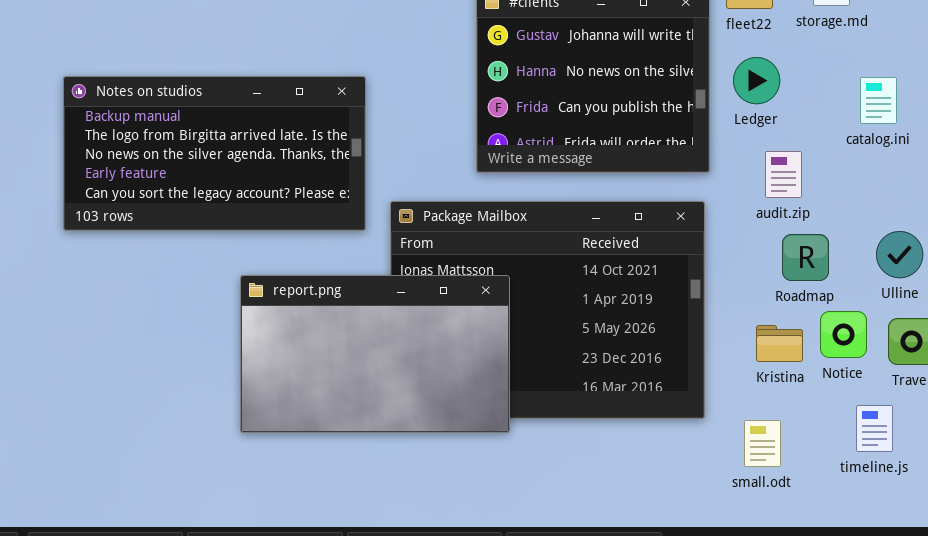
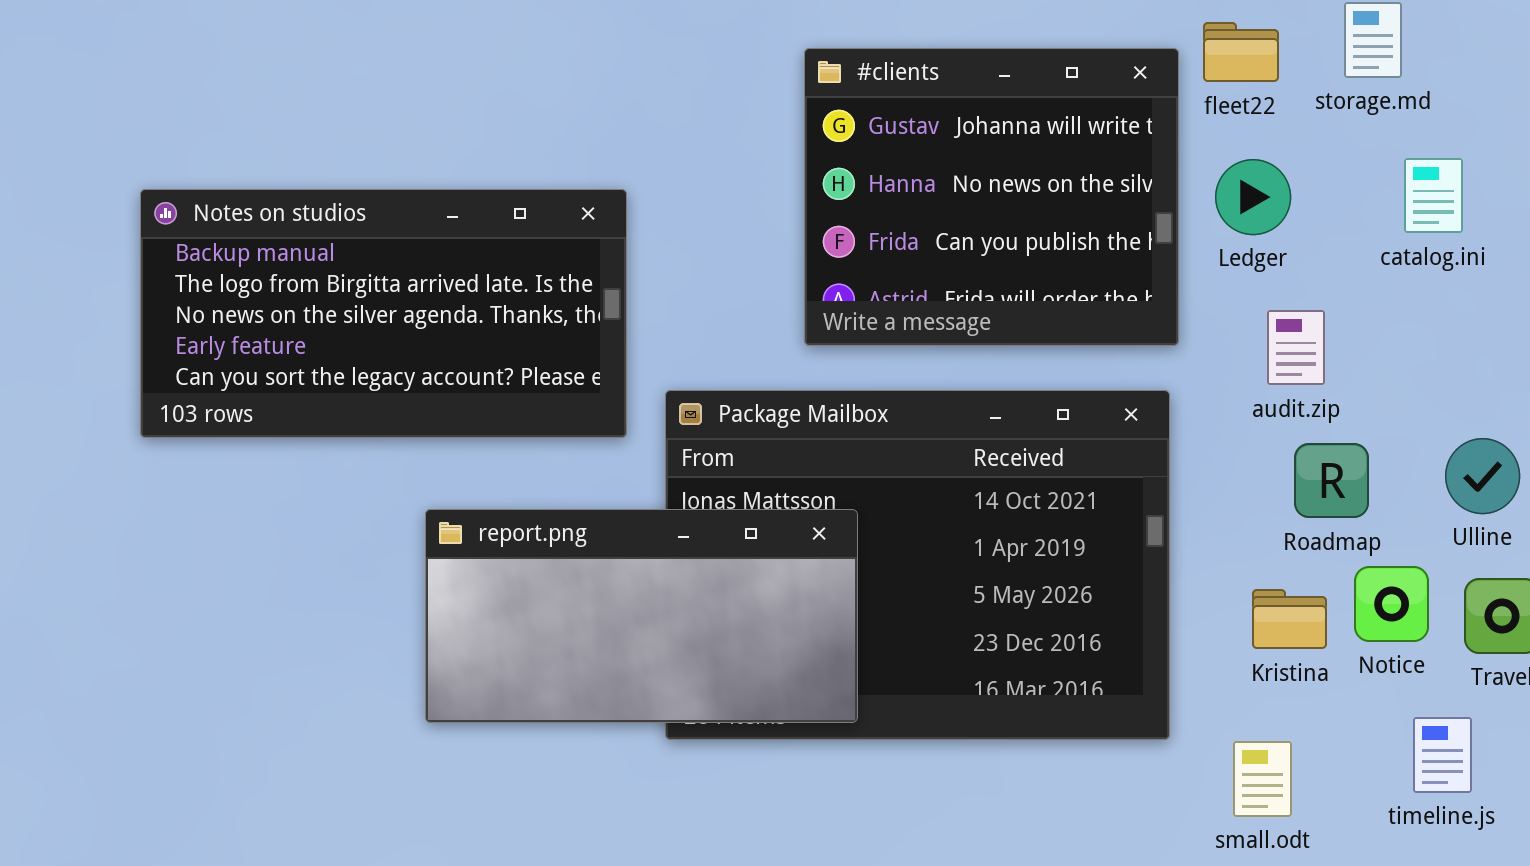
catalog.ini: [860,77,897,124] -> [1404,158,1463,233], moved
report.png: [240,275,510,433] -> [425,509,858,723], resized

